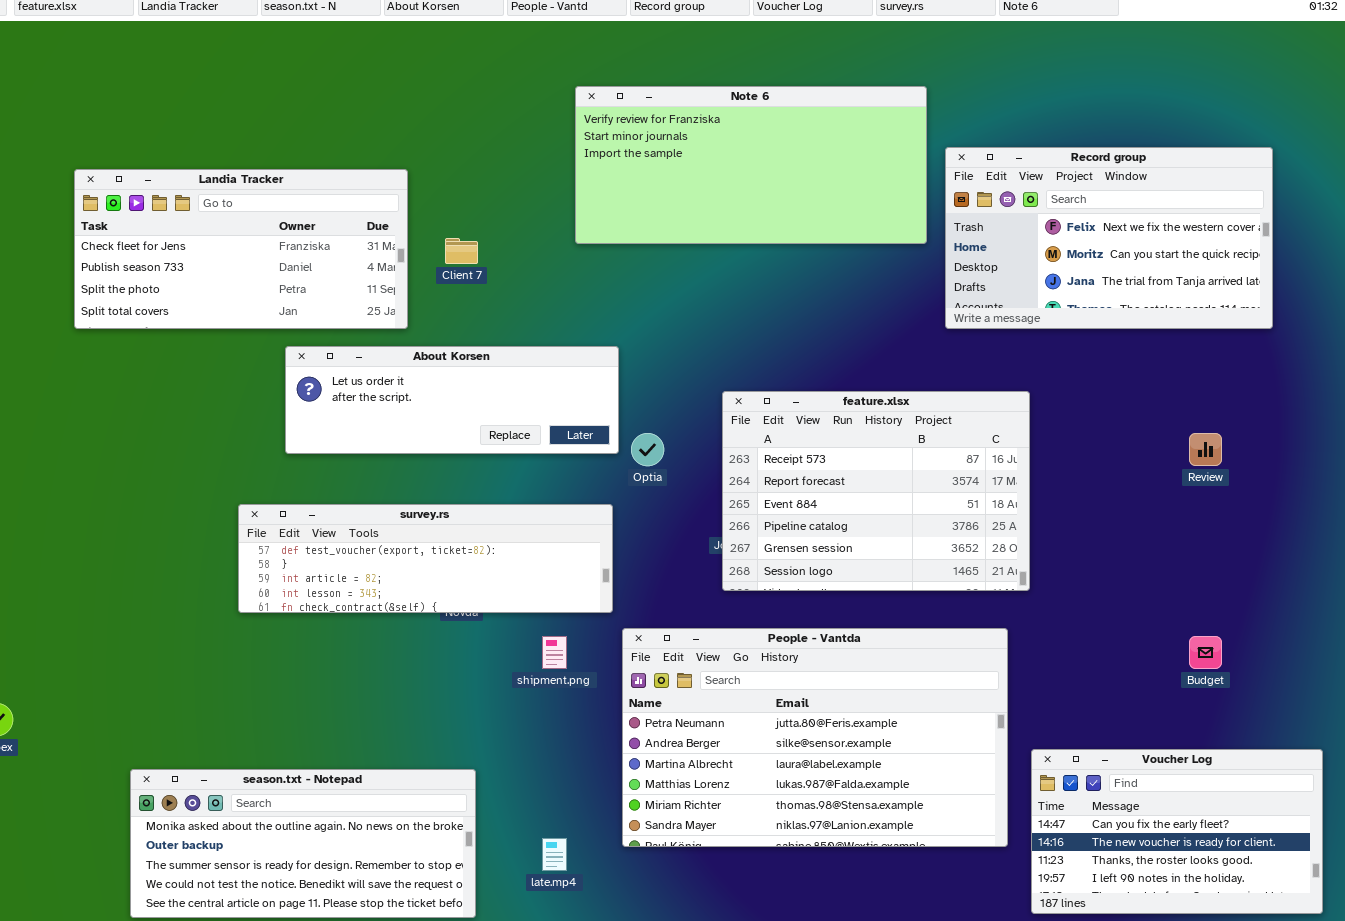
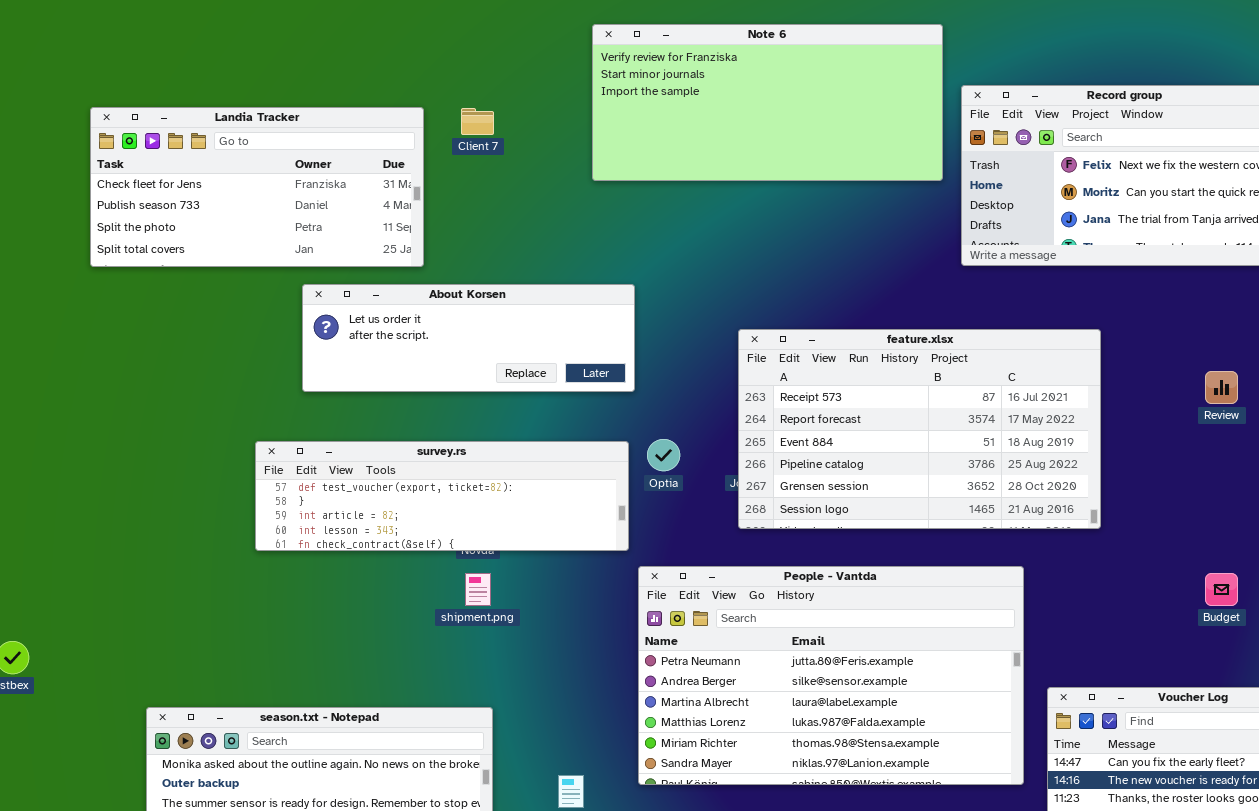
Client 7: [445,238,478,264] -> [461,108,494,135], moved
feature.xlsx: [722,391,1030,591] -> [738,329,1101,529], resized
Optia: [631,433,664,466] -> [647,439,680,471], moved
shipment.png: [542,636,567,669] -> [465,573,491,606], moved

